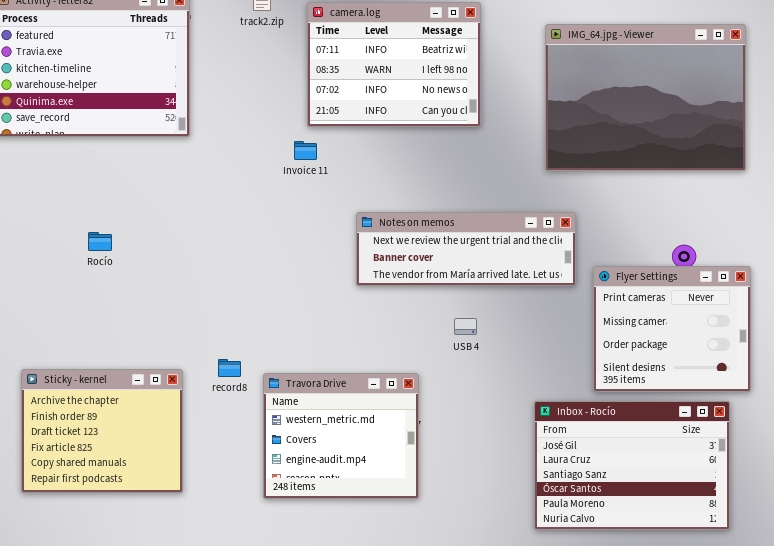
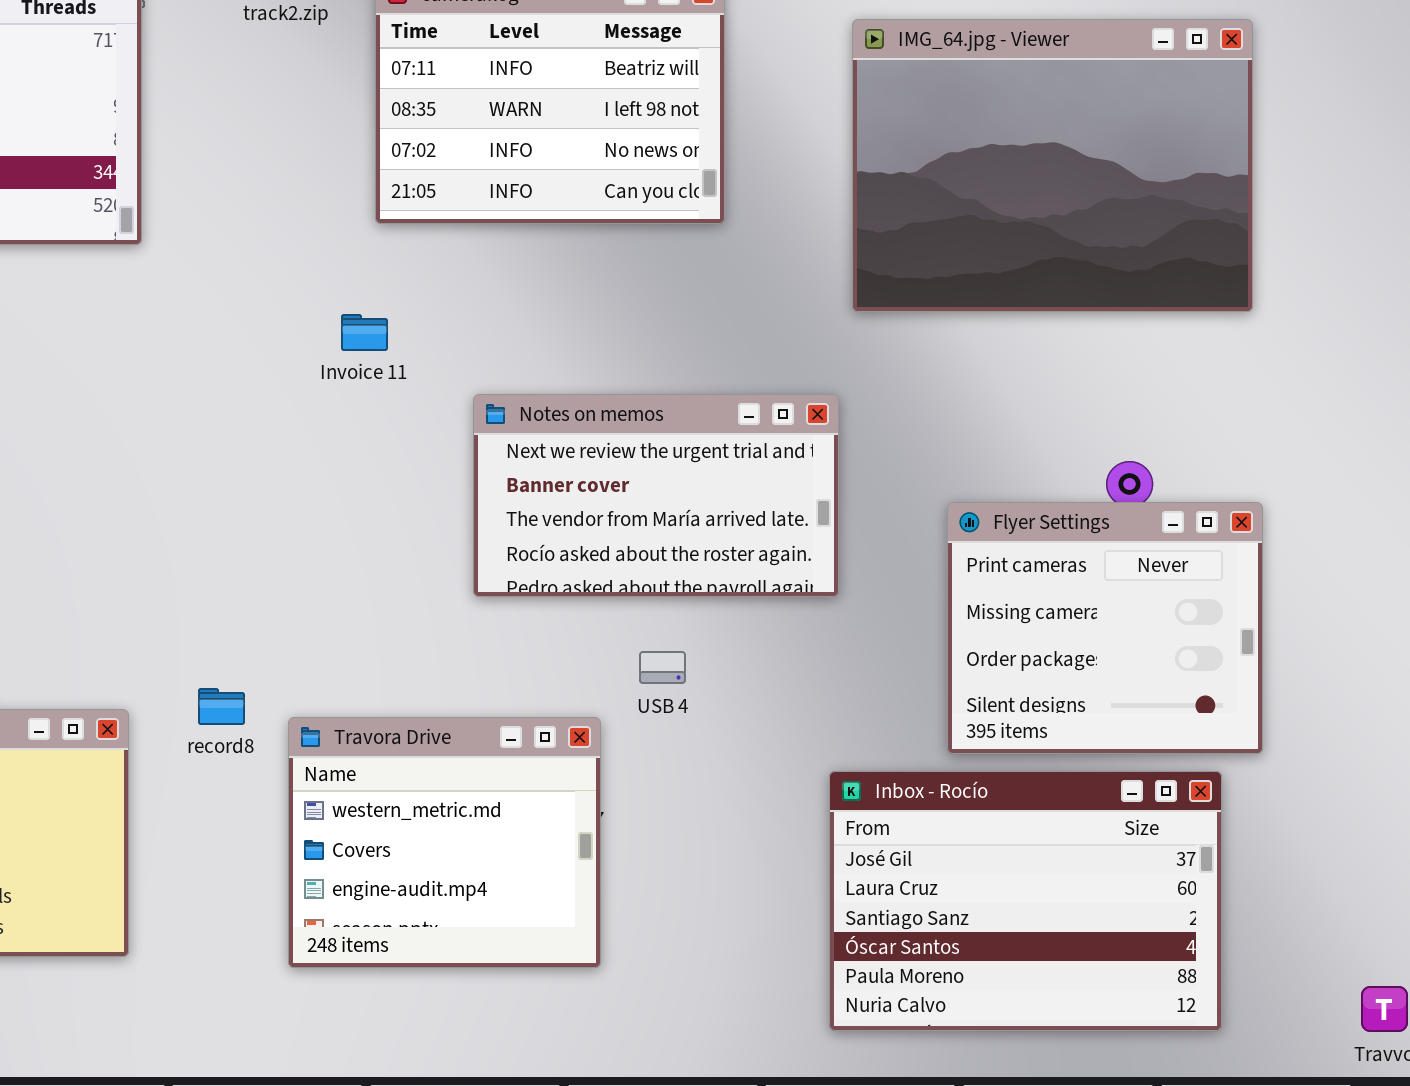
Invoice 11: [294,141,317,160] -> [341,314,388,351], moved
Notes on memos: [356,212,576,286] -> [473,394,839,597], resized
USB 4: [454,318,477,335] -> [639,651,686,684], moved

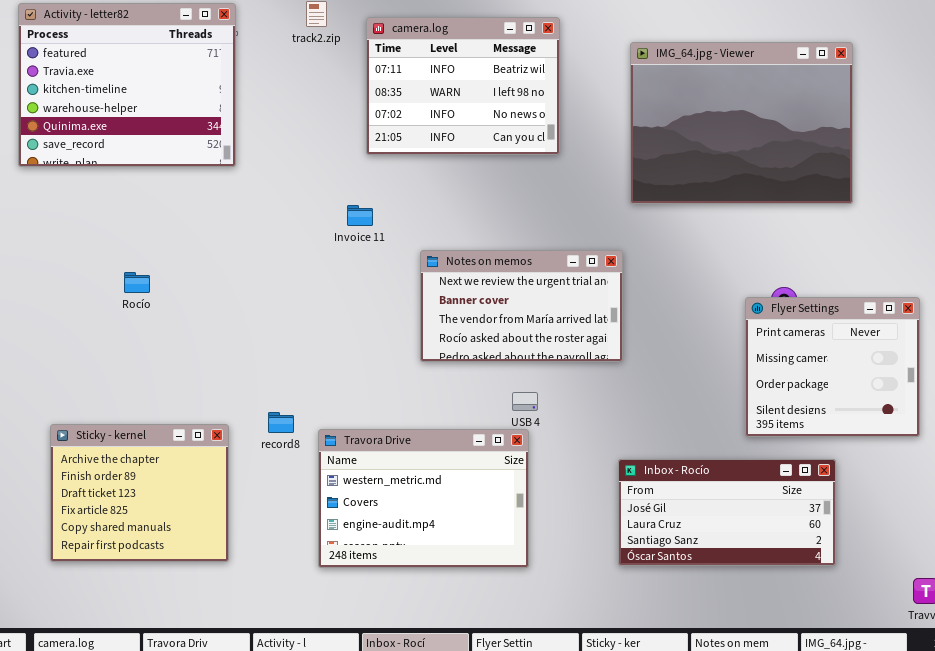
Flyer Settings: [947,502,1263,754] -> [745,297,920,437], moved
Travora Drive: [288,717,601,968] -> [318,429,529,568], resized
Inbox - Rocío: [829,771,1222,1031] -> [618,459,836,566], resized

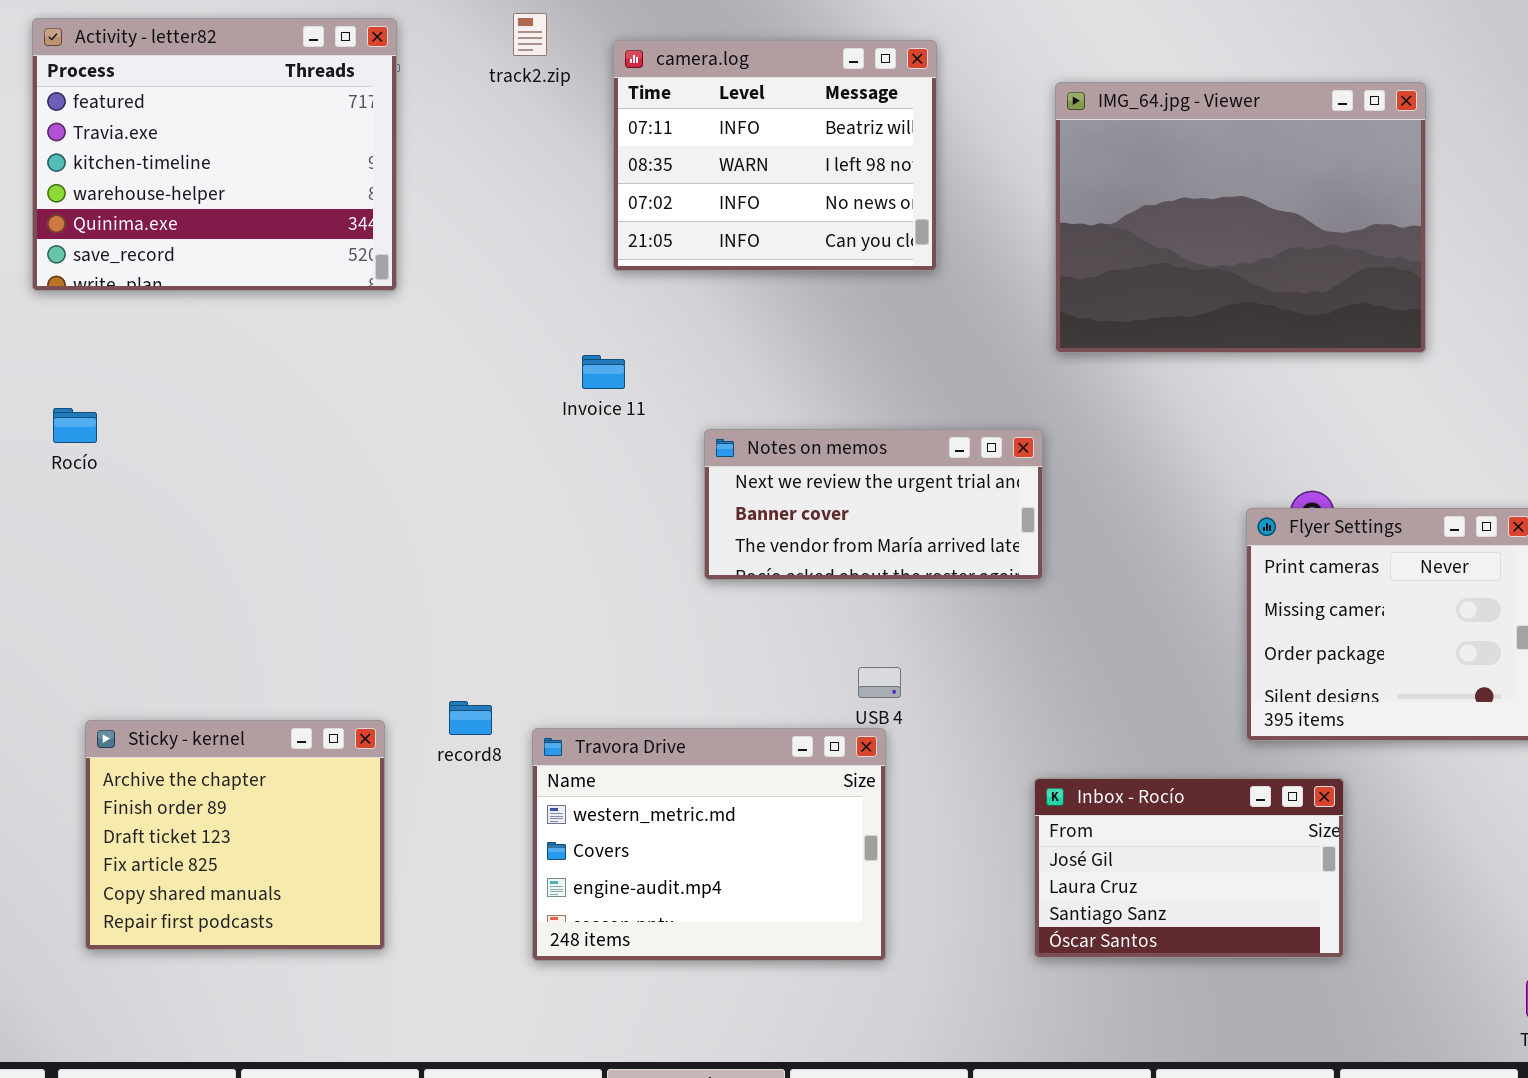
Notes on memos: [420,250,623,362] -> [704,429,1043,580], resized
Rocío: [124,272,150,293] -> [53,408,97,443], moved
Inbox - Rocío: [618,459,836,566] -> [1034,778,1344,958], resized

